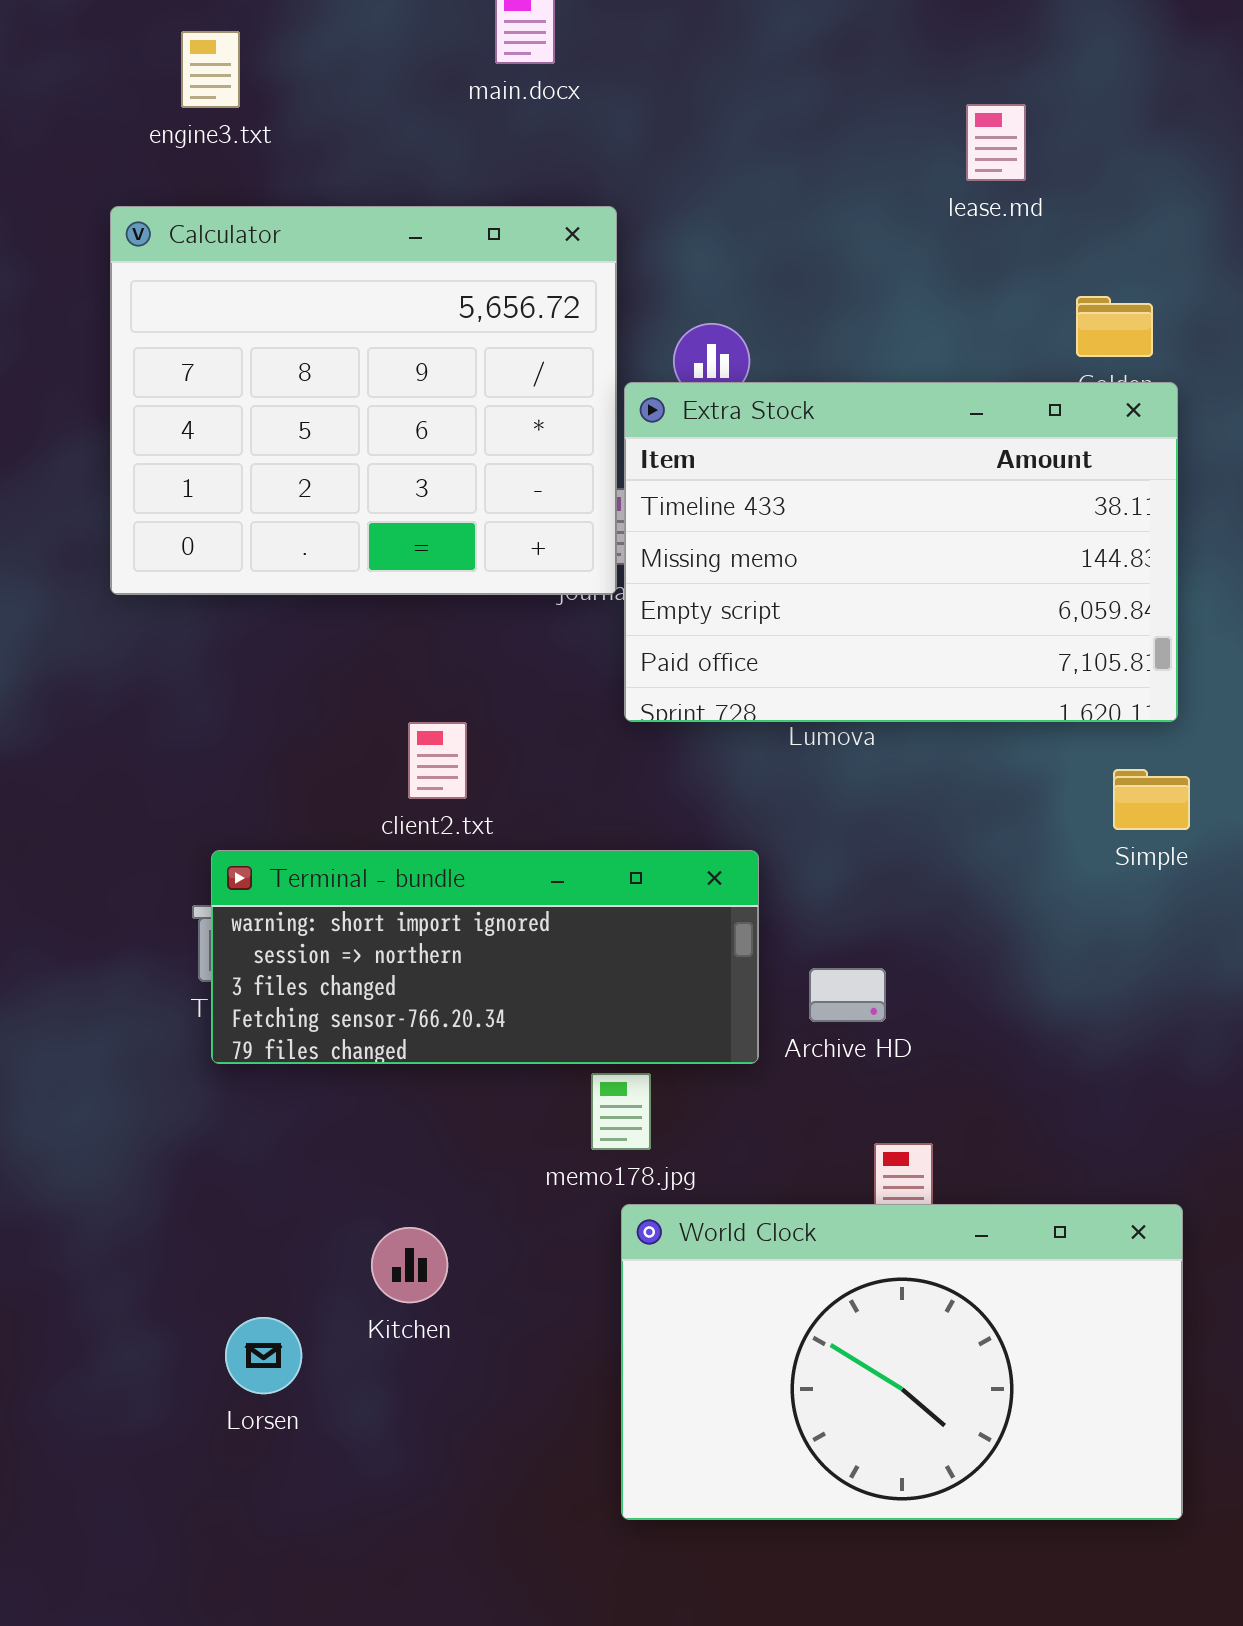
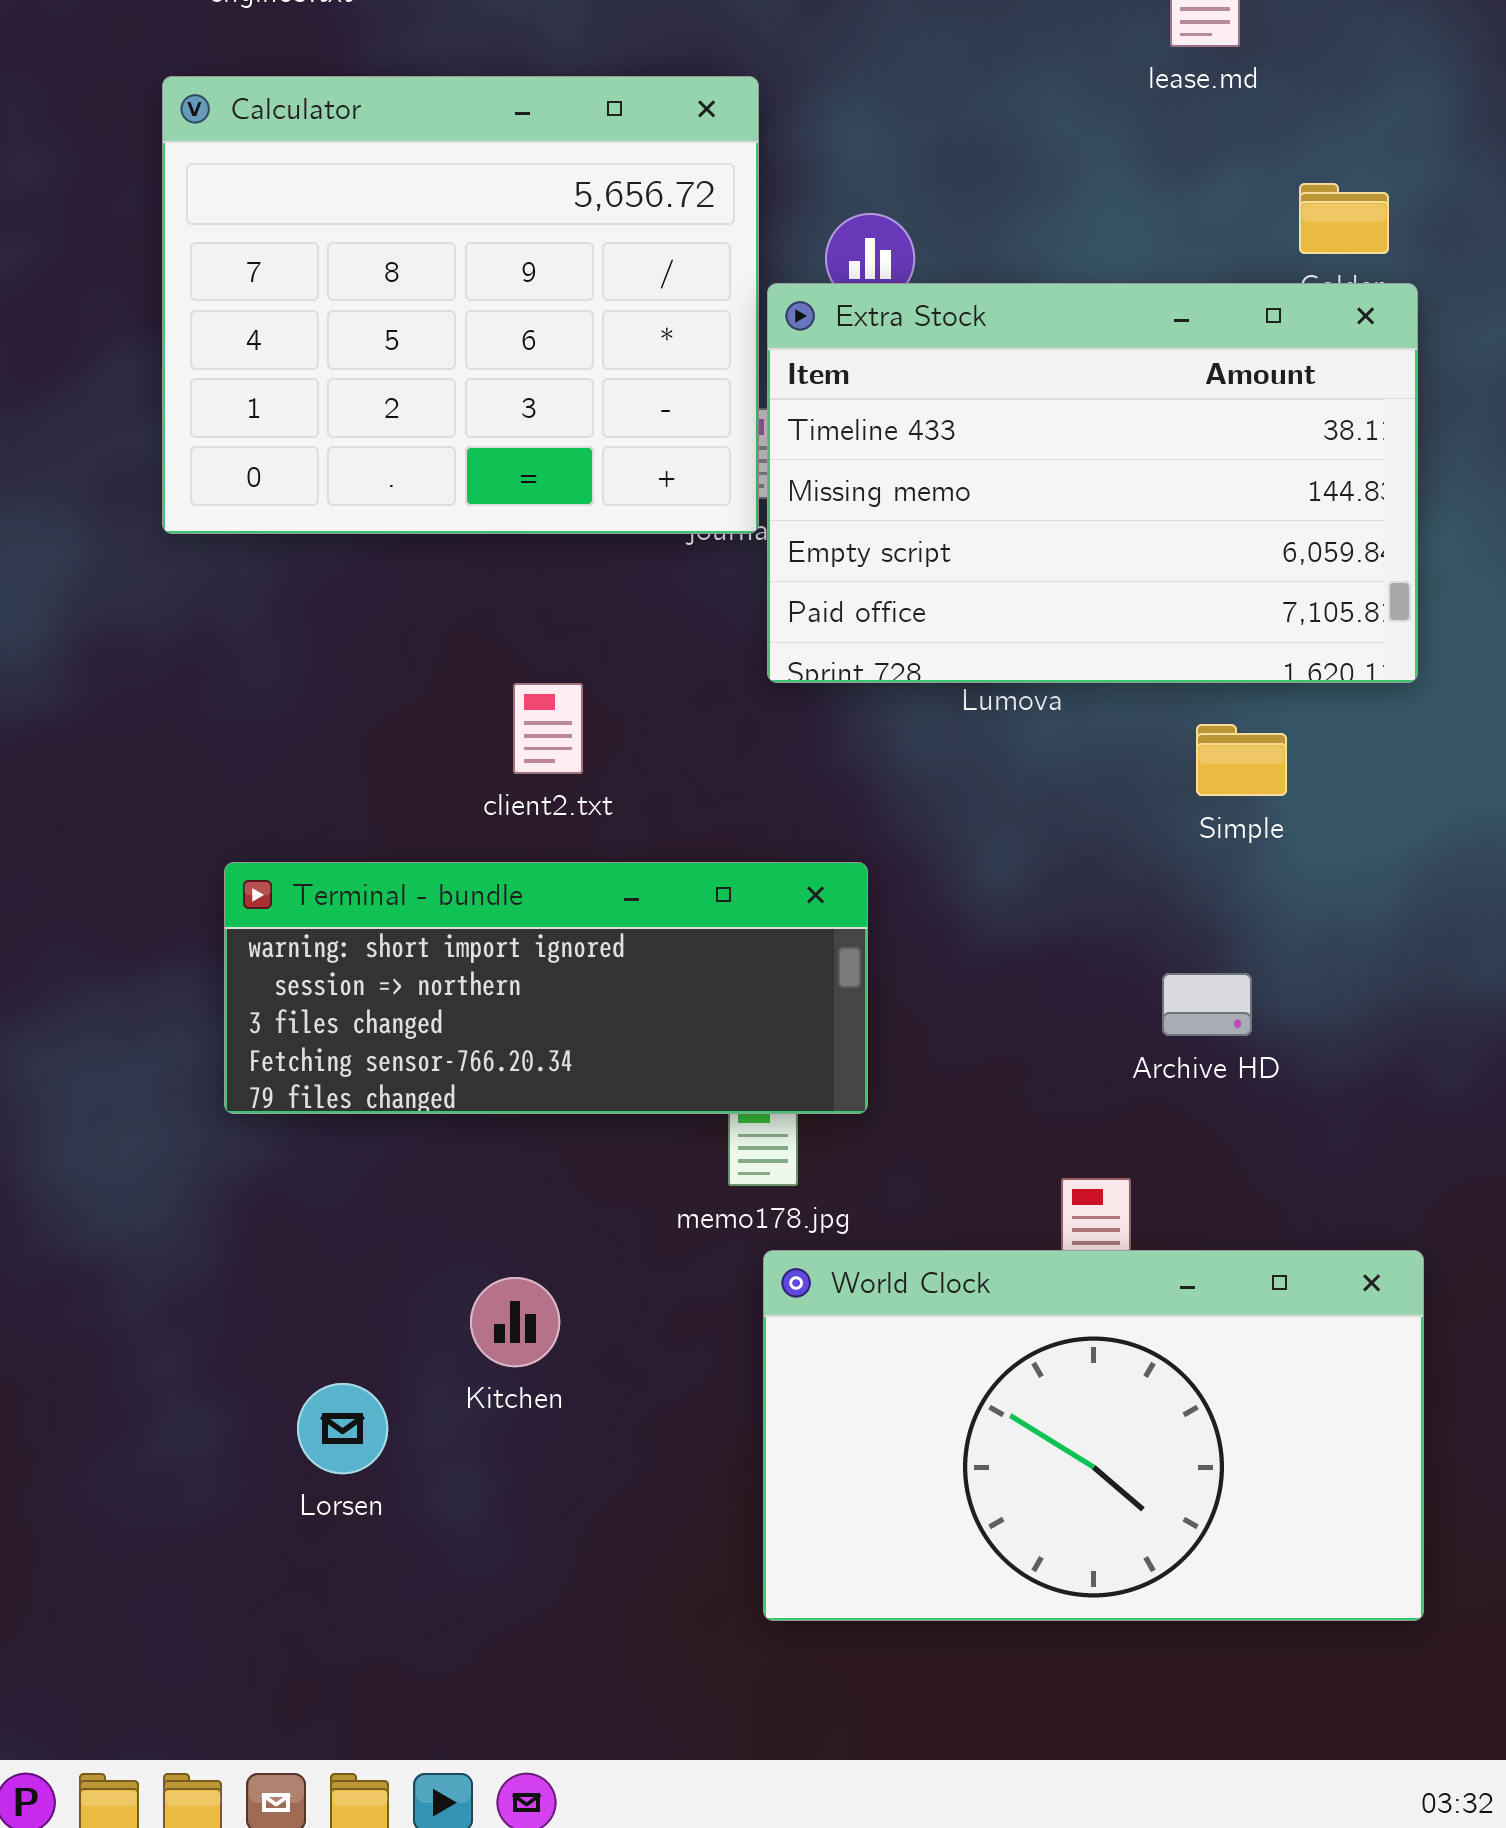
Simple: [1113,769,1190,830] -> [1196,724,1287,796], moved
Terminal - bundle: [211,850,759,1064] -> [224,862,868,1114], moved
Archive HD: [809,968,886,1022] -> [1162,973,1252,1036], moved

